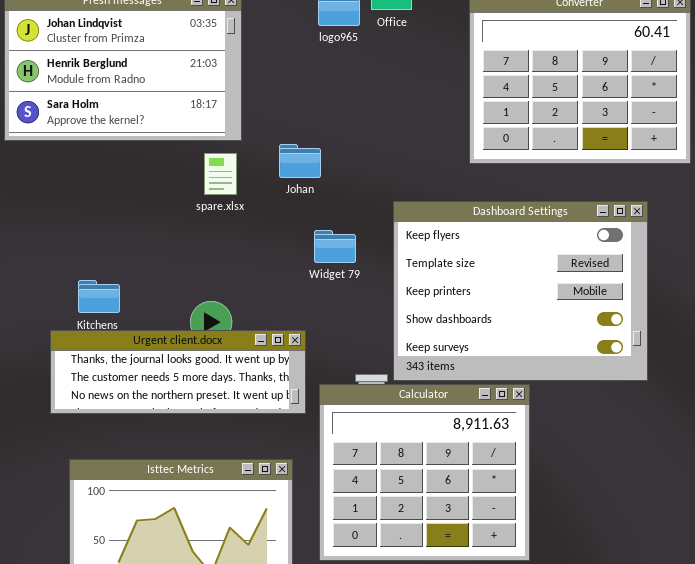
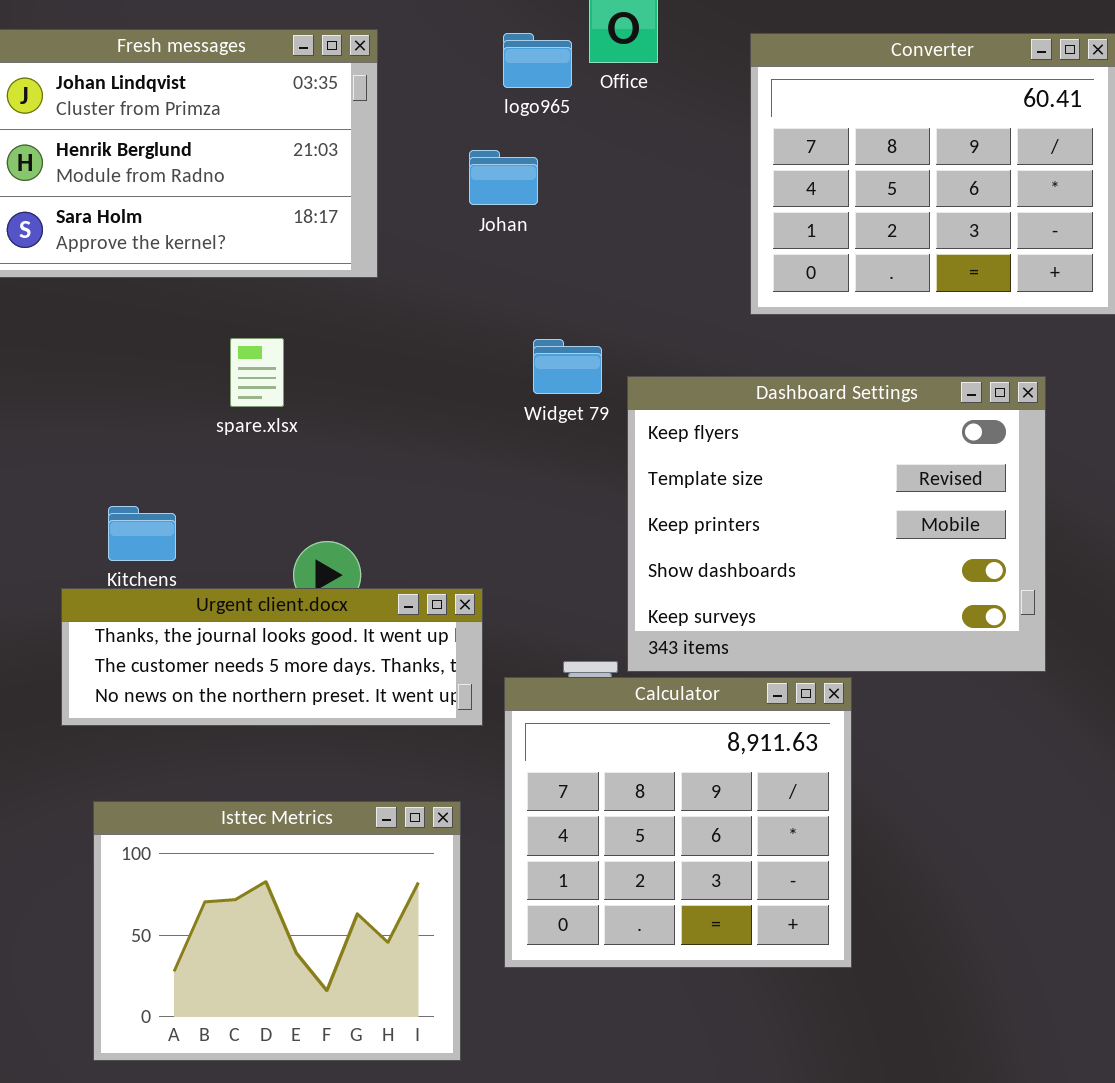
Johan: [279,144,321,178] -> [469,150,538,205], moved
spare.xlsx: [204,153,237,195] -> [230,338,284,407], moved
Widget 79: [314,230,356,263] -> [533,339,602,394], moved

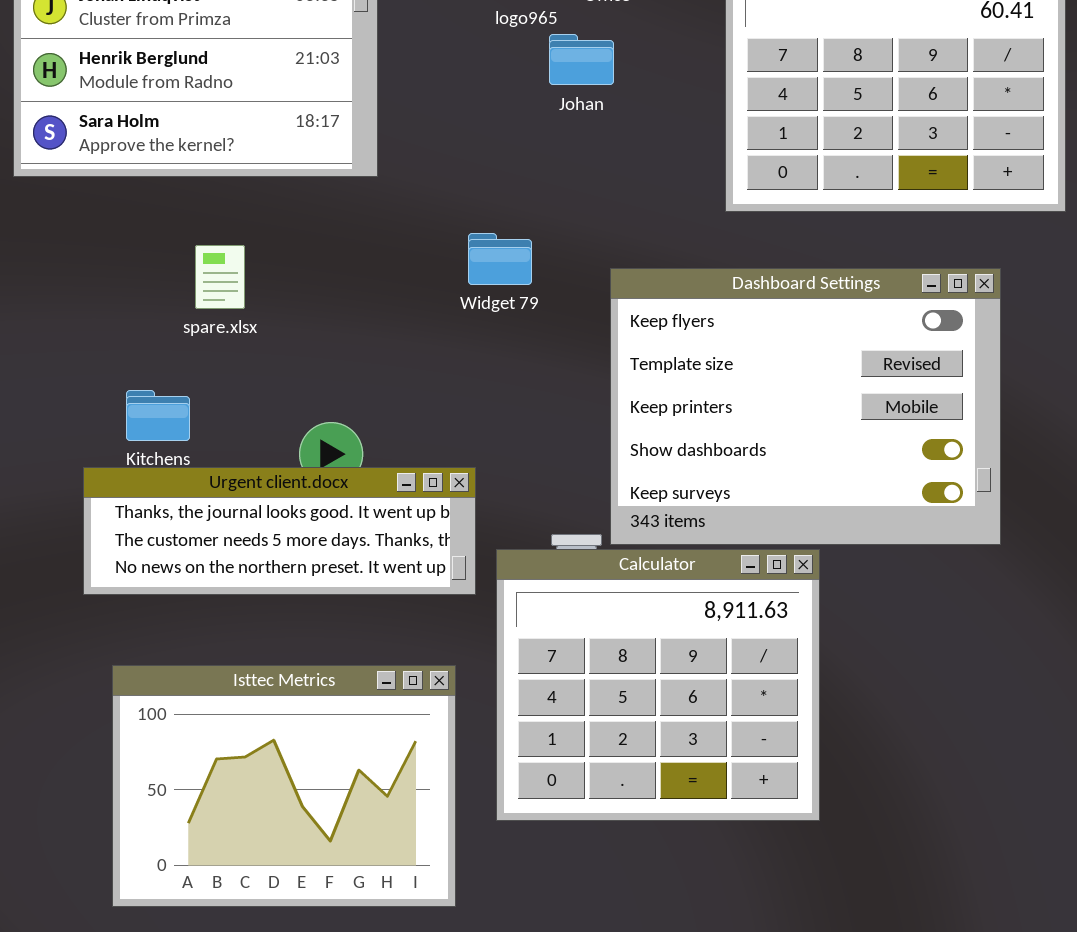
Johan: [469,150,538,205] -> [549,34,614,85], moved
spare.xlsx: [230,338,284,407] -> [195,245,245,309], moved
Widget 79: [533,339,602,394] -> [468,233,532,285], moved

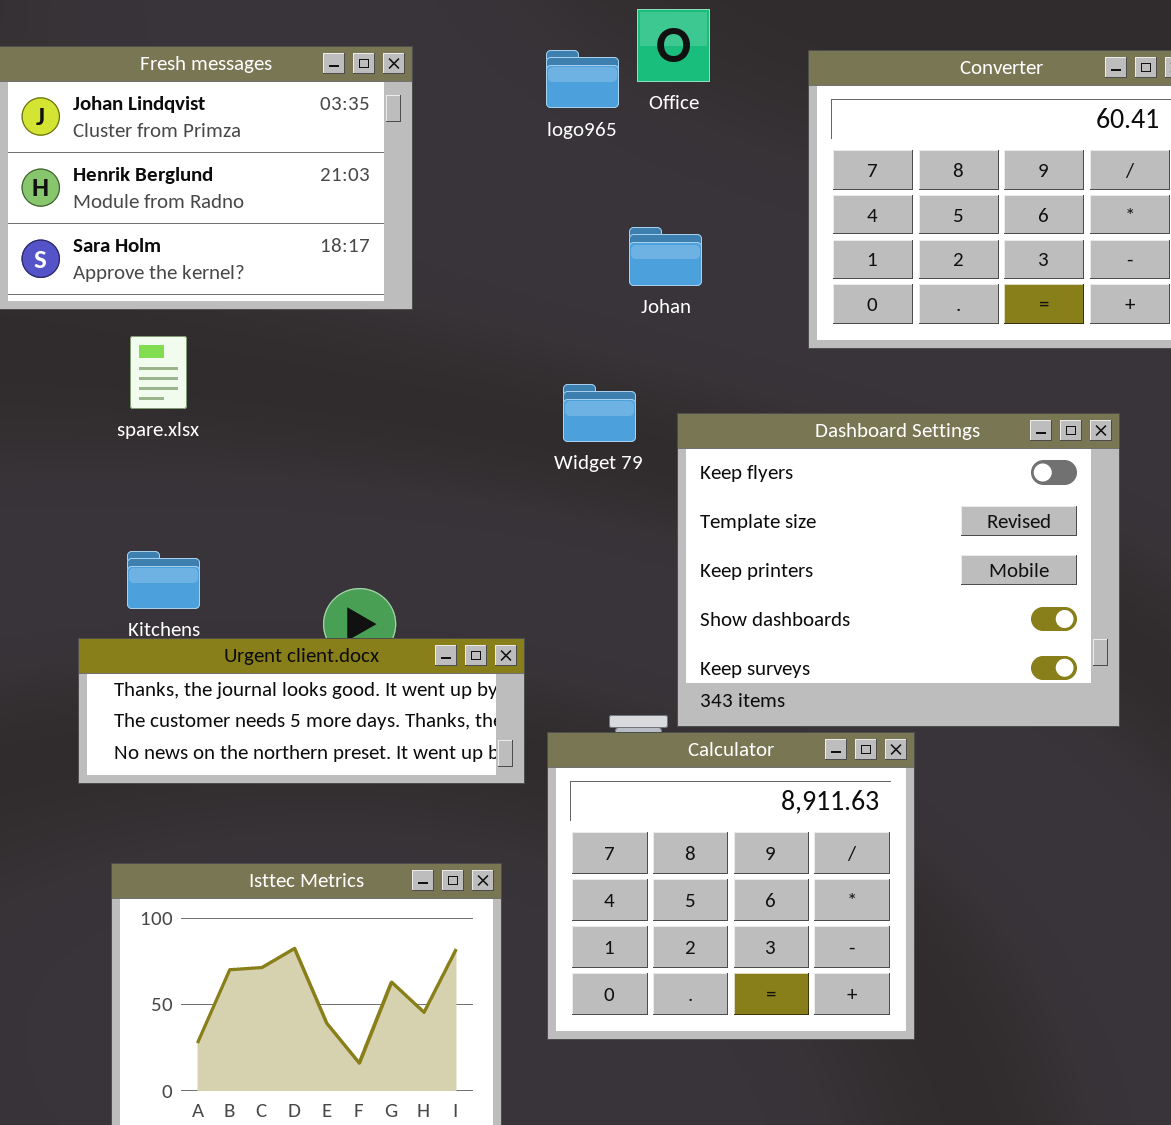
Johan: [549,34,614,85] -> [629,227,702,286], moved
Widget 79: [468,233,532,285] -> [563,384,636,442], moved
spare.xlsx: [195,245,245,309] -> [130,336,187,409], moved

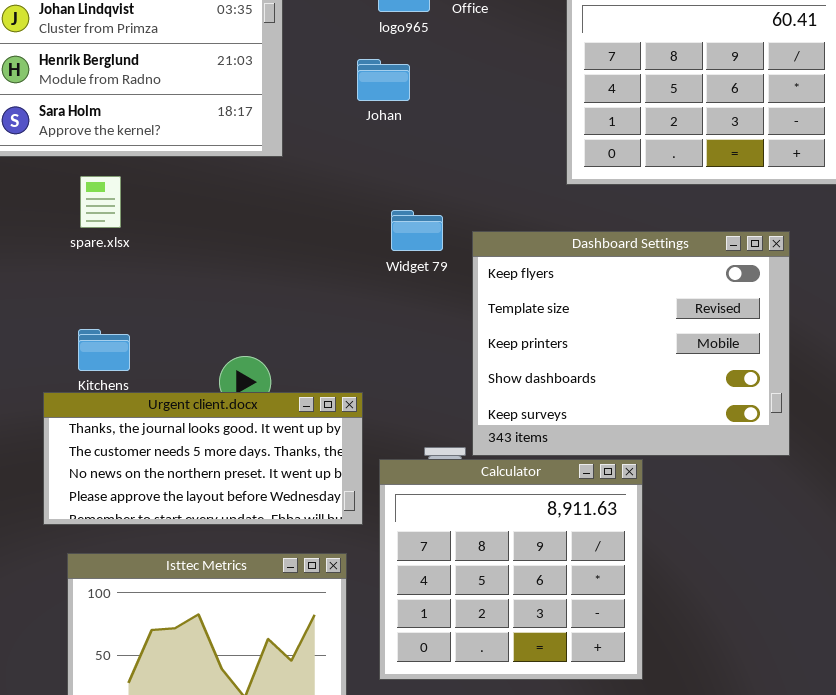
Johan: [629,227,702,286] -> [357,59,410,101], moved
Urgent client.docx: [78,638,525,784] -> [43,392,363,525], resized

